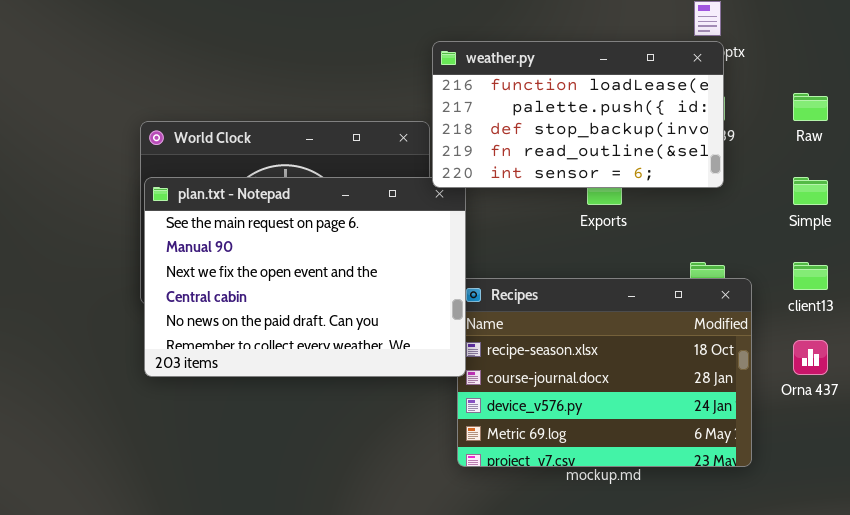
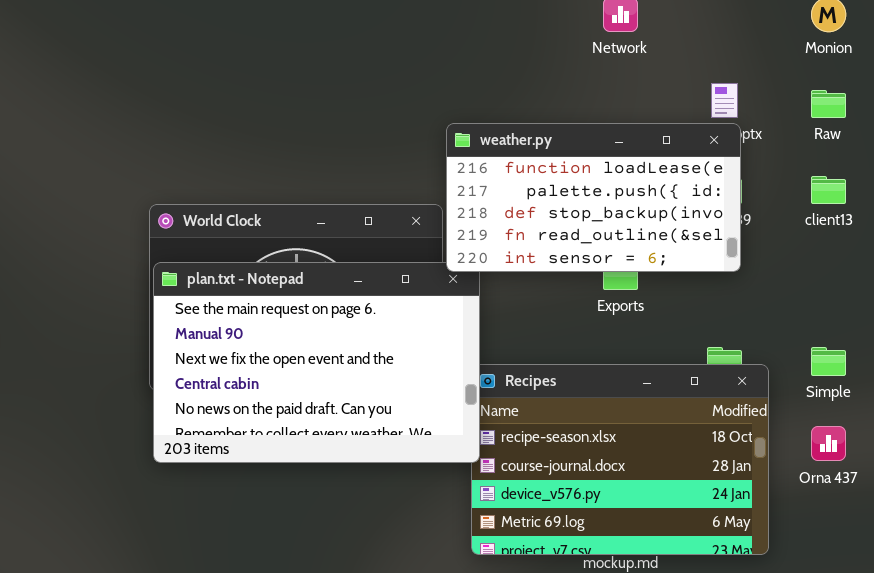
Raw: [793,93,828,121] -> [811,90,846,118], moved
Simple: [793,177,828,205] -> [811,347,846,376], moved
client13: [793,262,828,290] -> [811,176,846,204], moved

